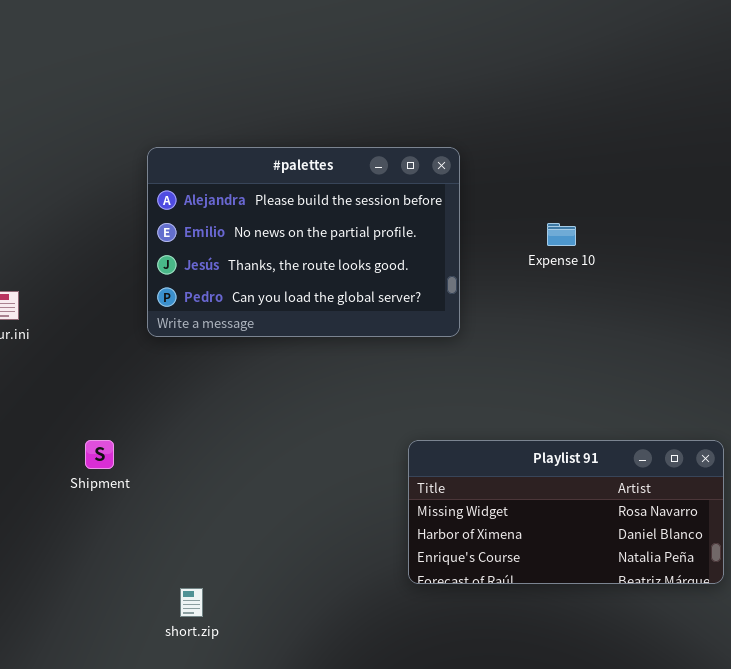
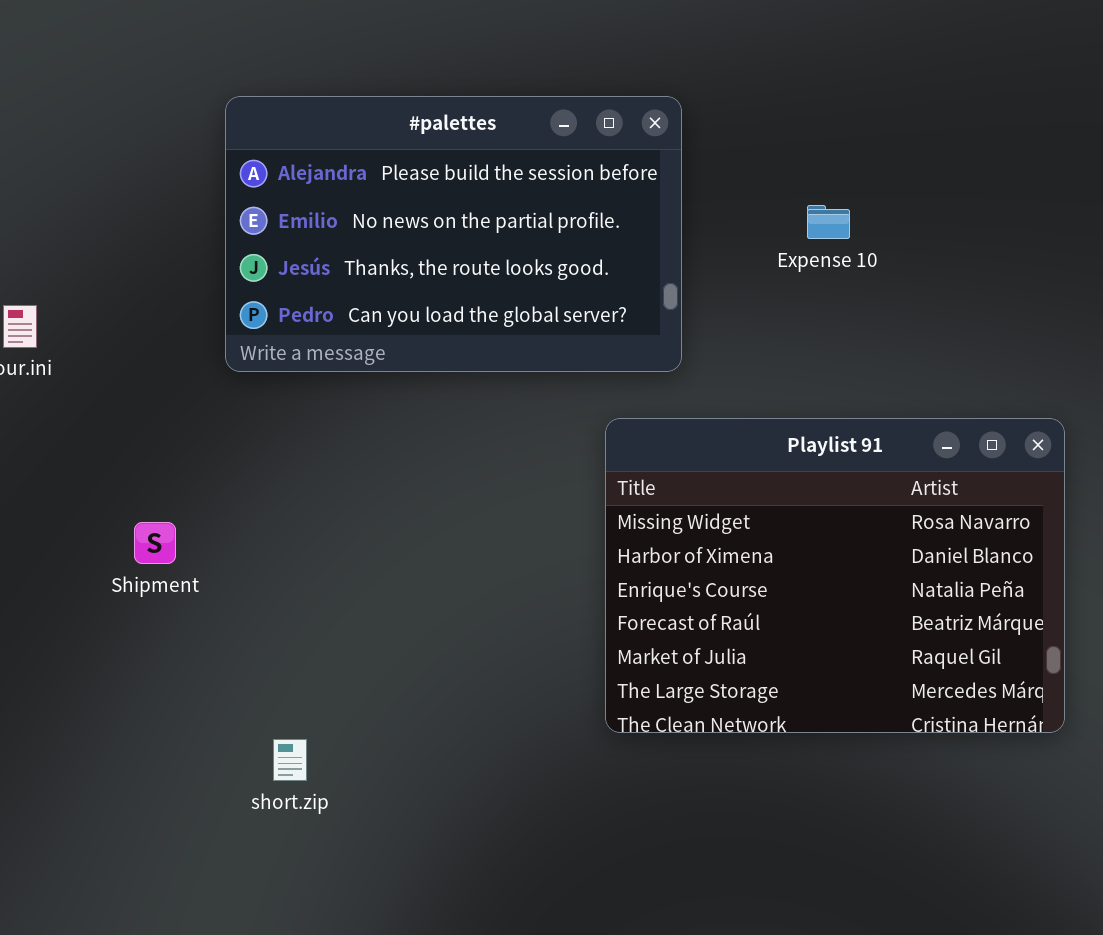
Playlist 91: [408,440,724,584] -> [605,418,1065,733], resized

